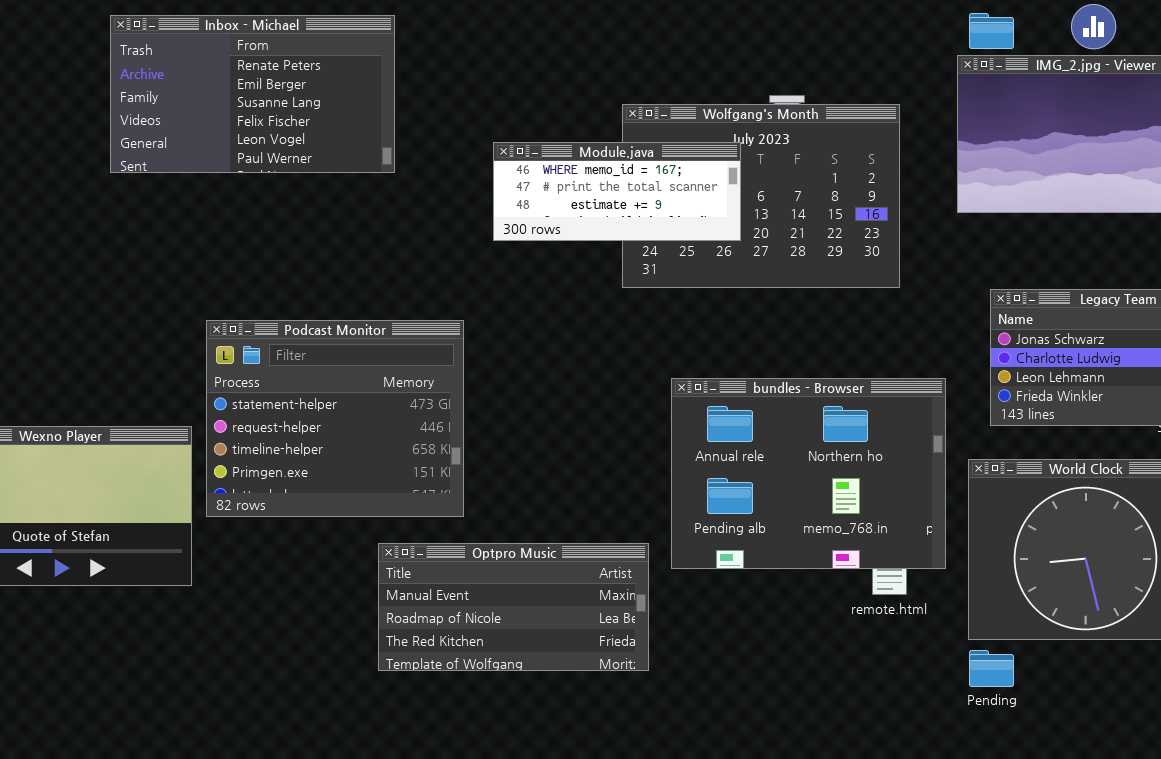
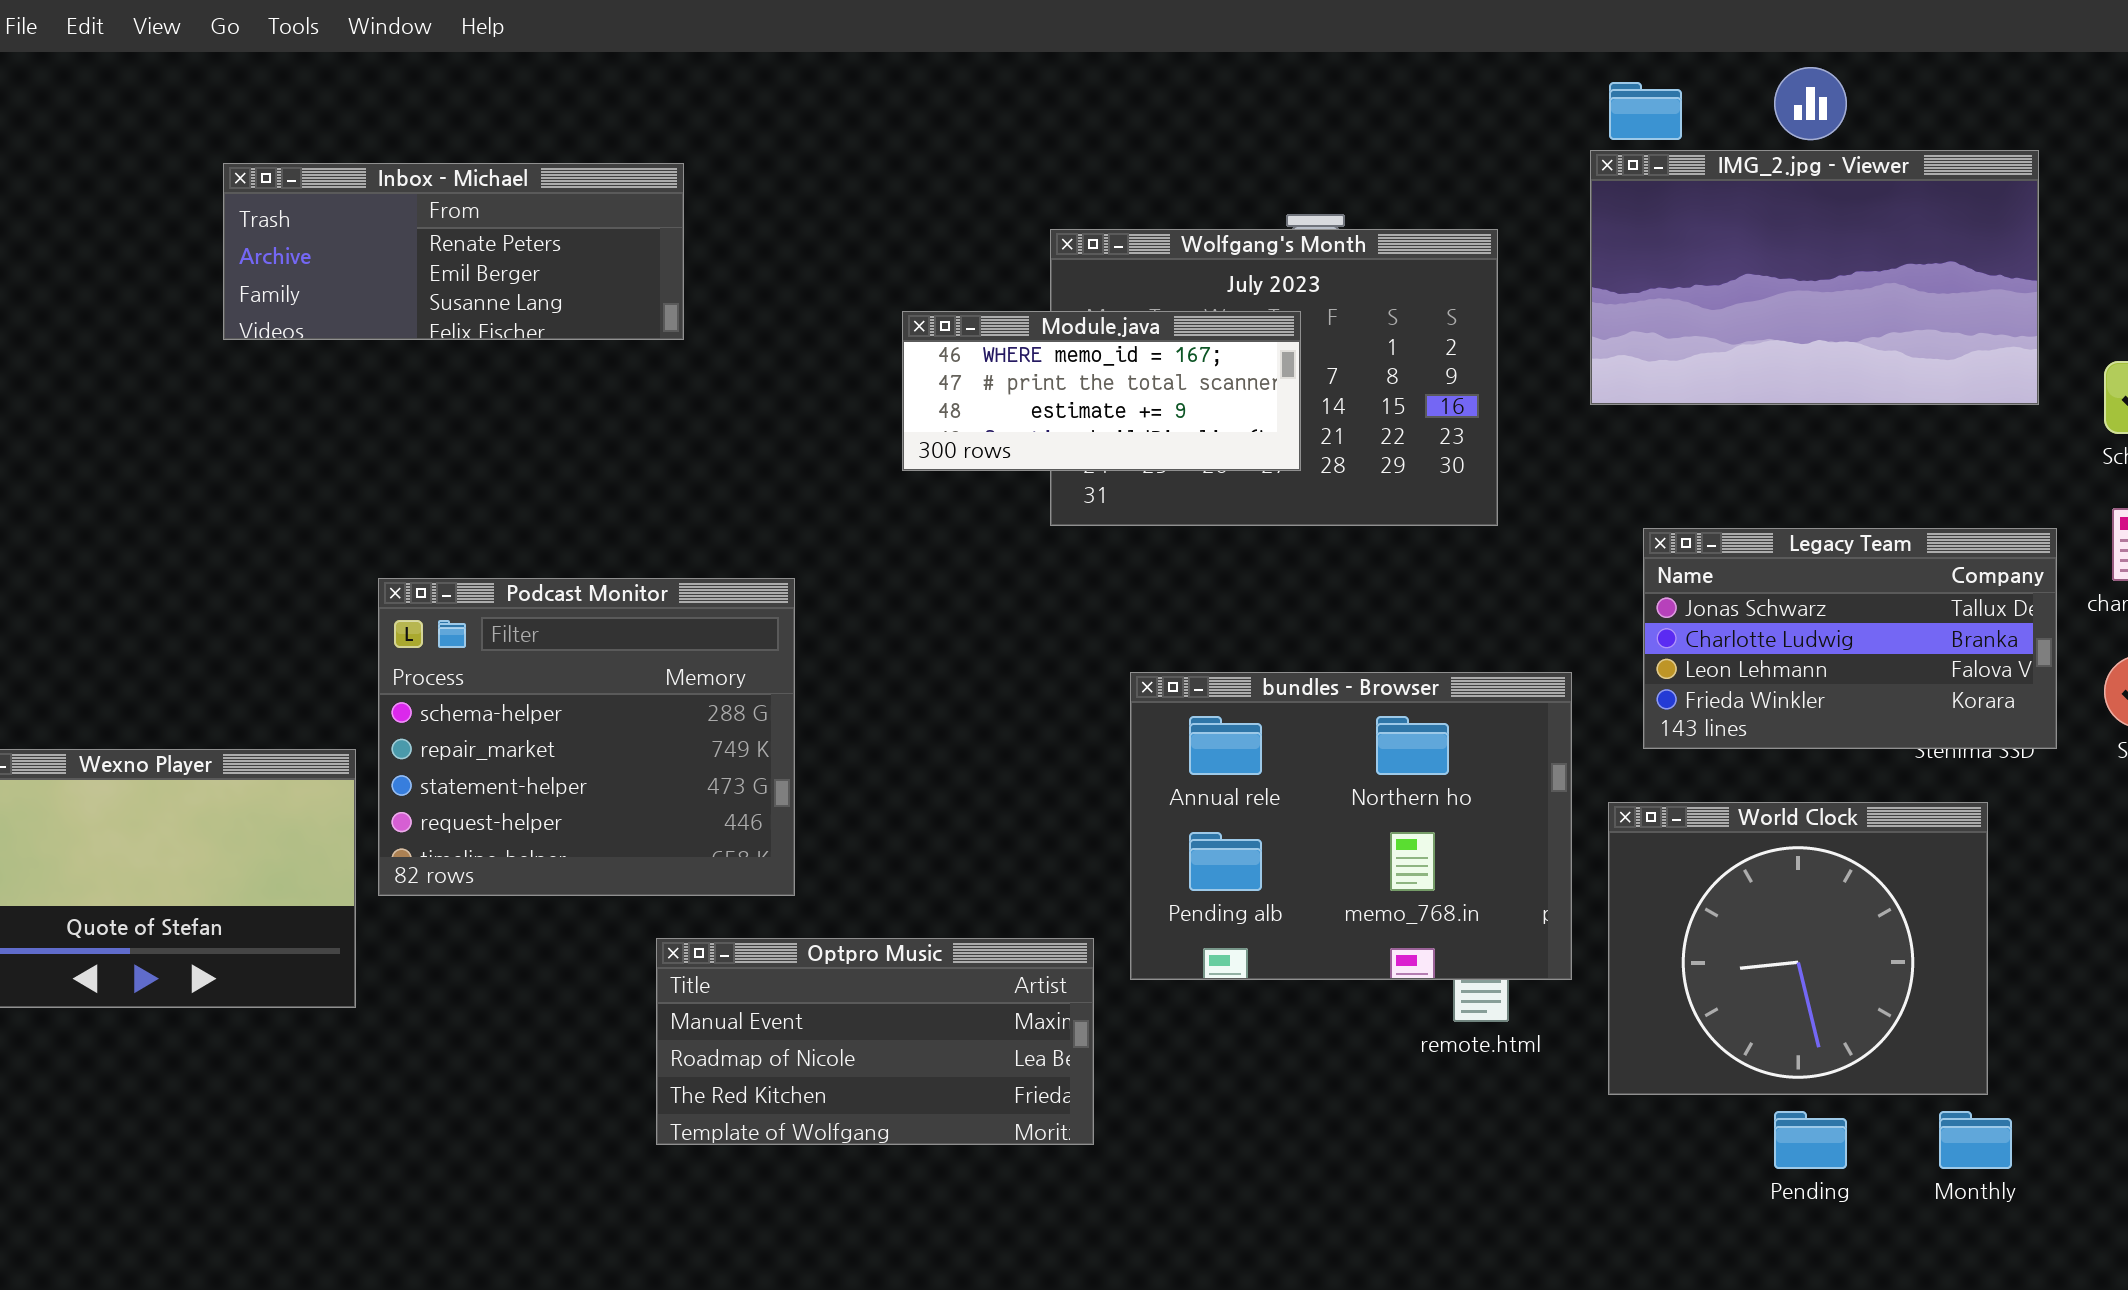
Inbox - Michael: [110,15,395,173] -> [223,163,684,340], resized
Module.java: [493,142,741,241] -> [902,311,1301,471], moved
Podcast Monitor: [206,320,464,517] -> [378,578,795,896], scrolled up 2 rows
Pending: [969,650,1014,687] -> [1774,1111,1847,1169], moved

